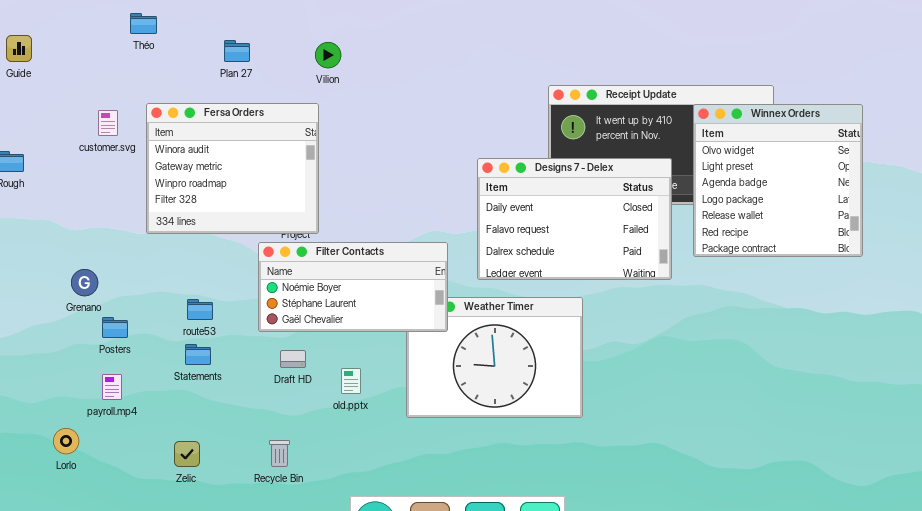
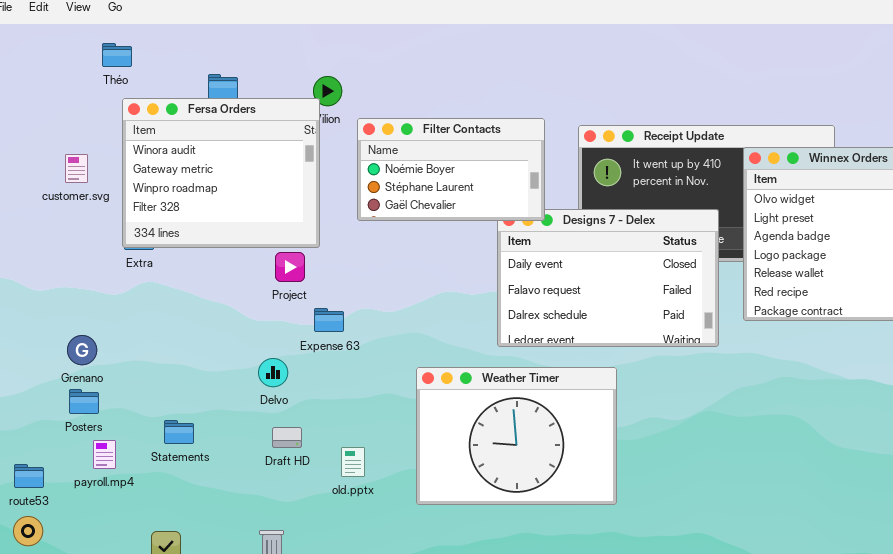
Fersa Orders: [146,103,319,234] -> [122,98,320,248], moved
Filter Contacts: [258,242,448,332] -> [357,118,545,221], moved, resized
Grenano: [71,269,98,296] -> [67,335,97,365], moved
route53: [187,299,213,320] -> [14,464,44,488], moved
payroll.mp4: [102,374,122,400] -> [93,440,116,469], moved

